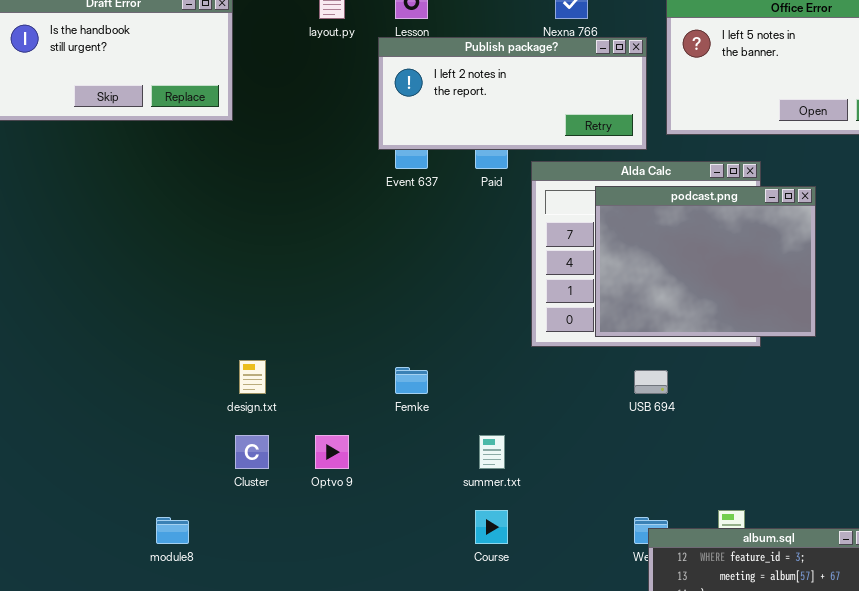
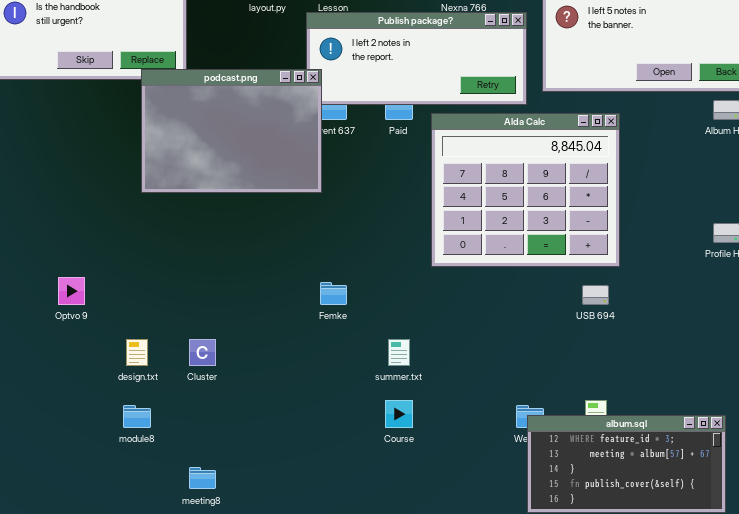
podcast.png: [595,186,816,337] -> [141,69,322,193], moved
design.txt: [239,360,266,394] -> [126,339,148,366], moved
USB 694: [634,370,668,394] -> [582,285,609,305], moved
Optvo 9: [315,435,349,469] -> [58,277,85,305], moved

